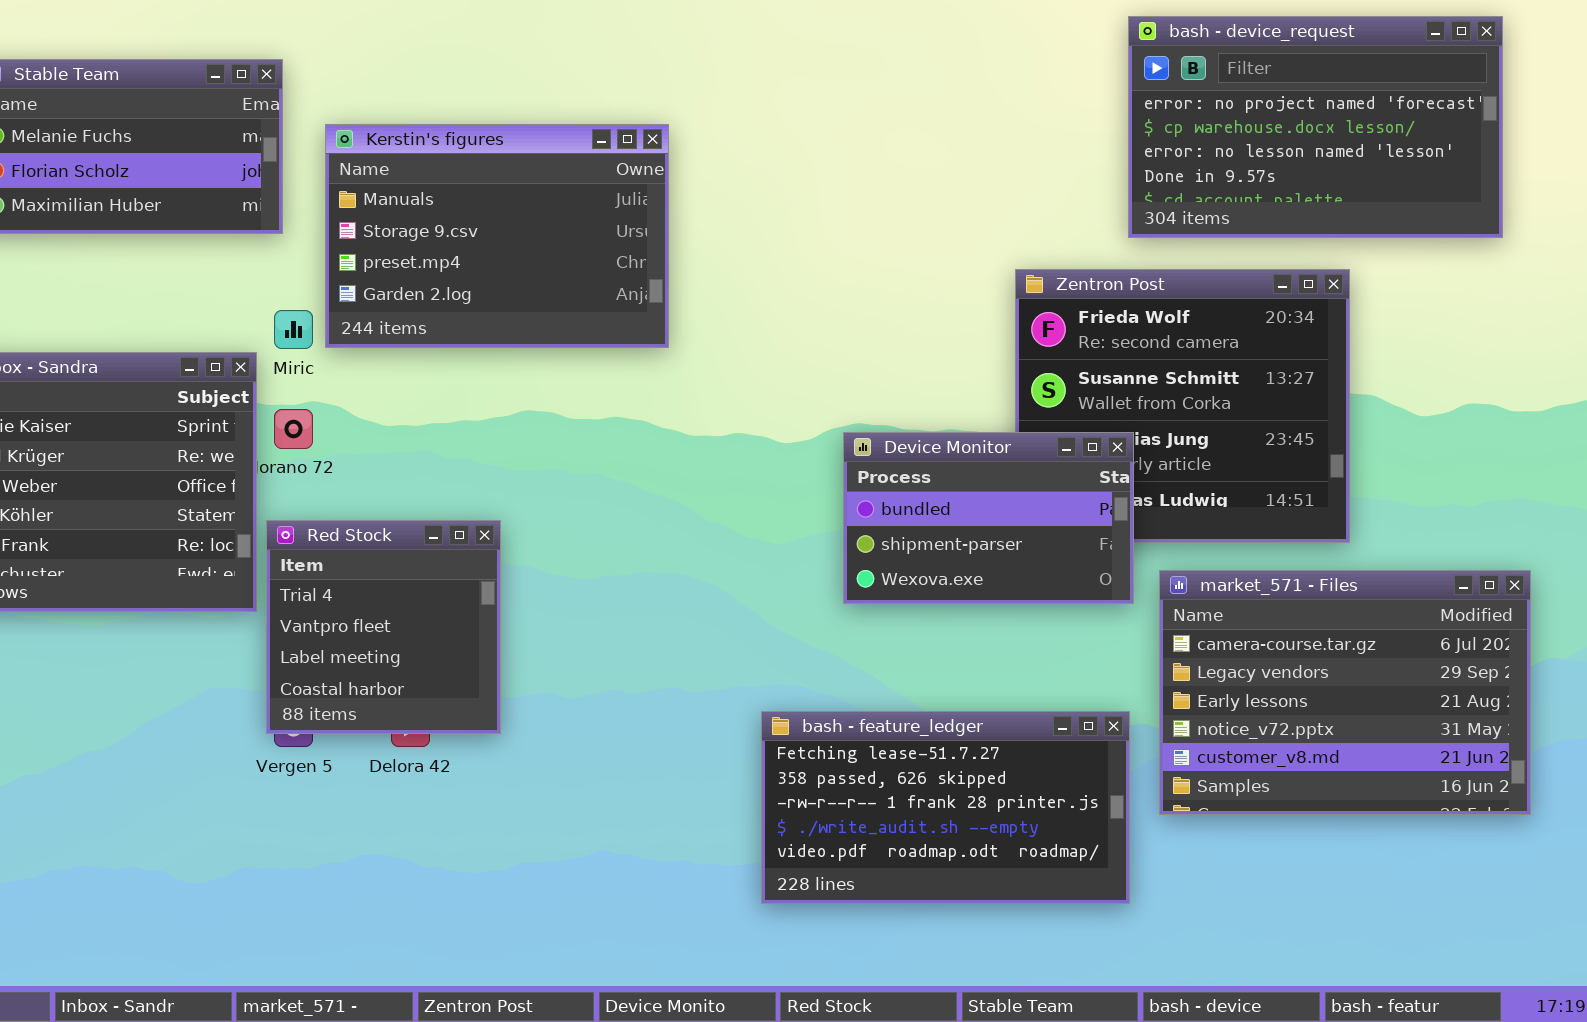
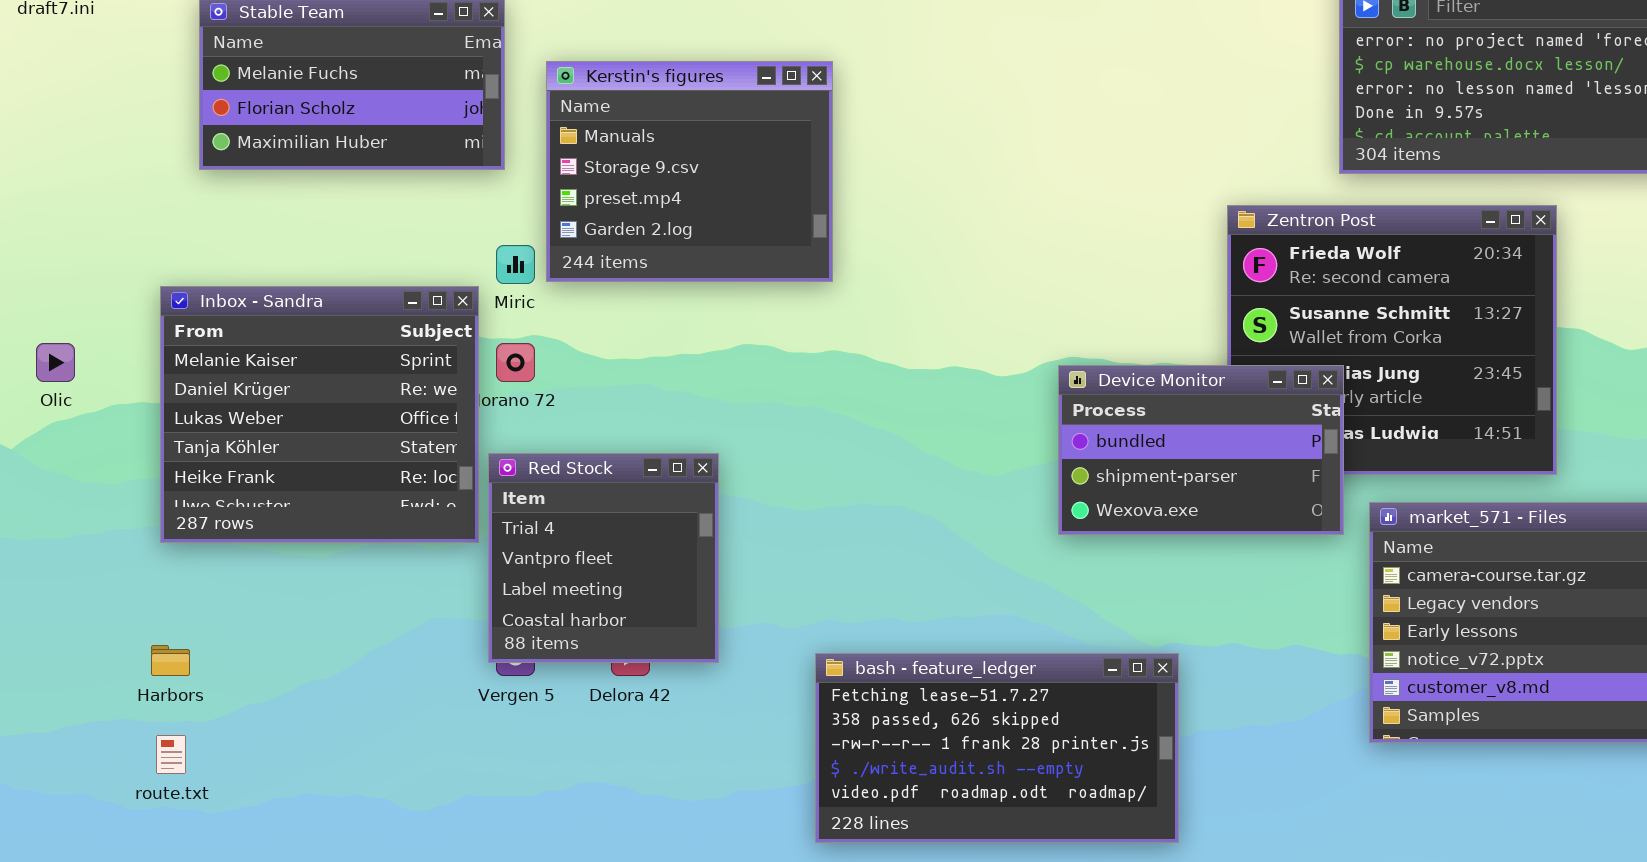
Kerstin's figures: [325,124,669,348] -> [546,61,833,282], resized
bash - feature_ledger: [761,711,1130,904] -> [815,653,1179,843], moved

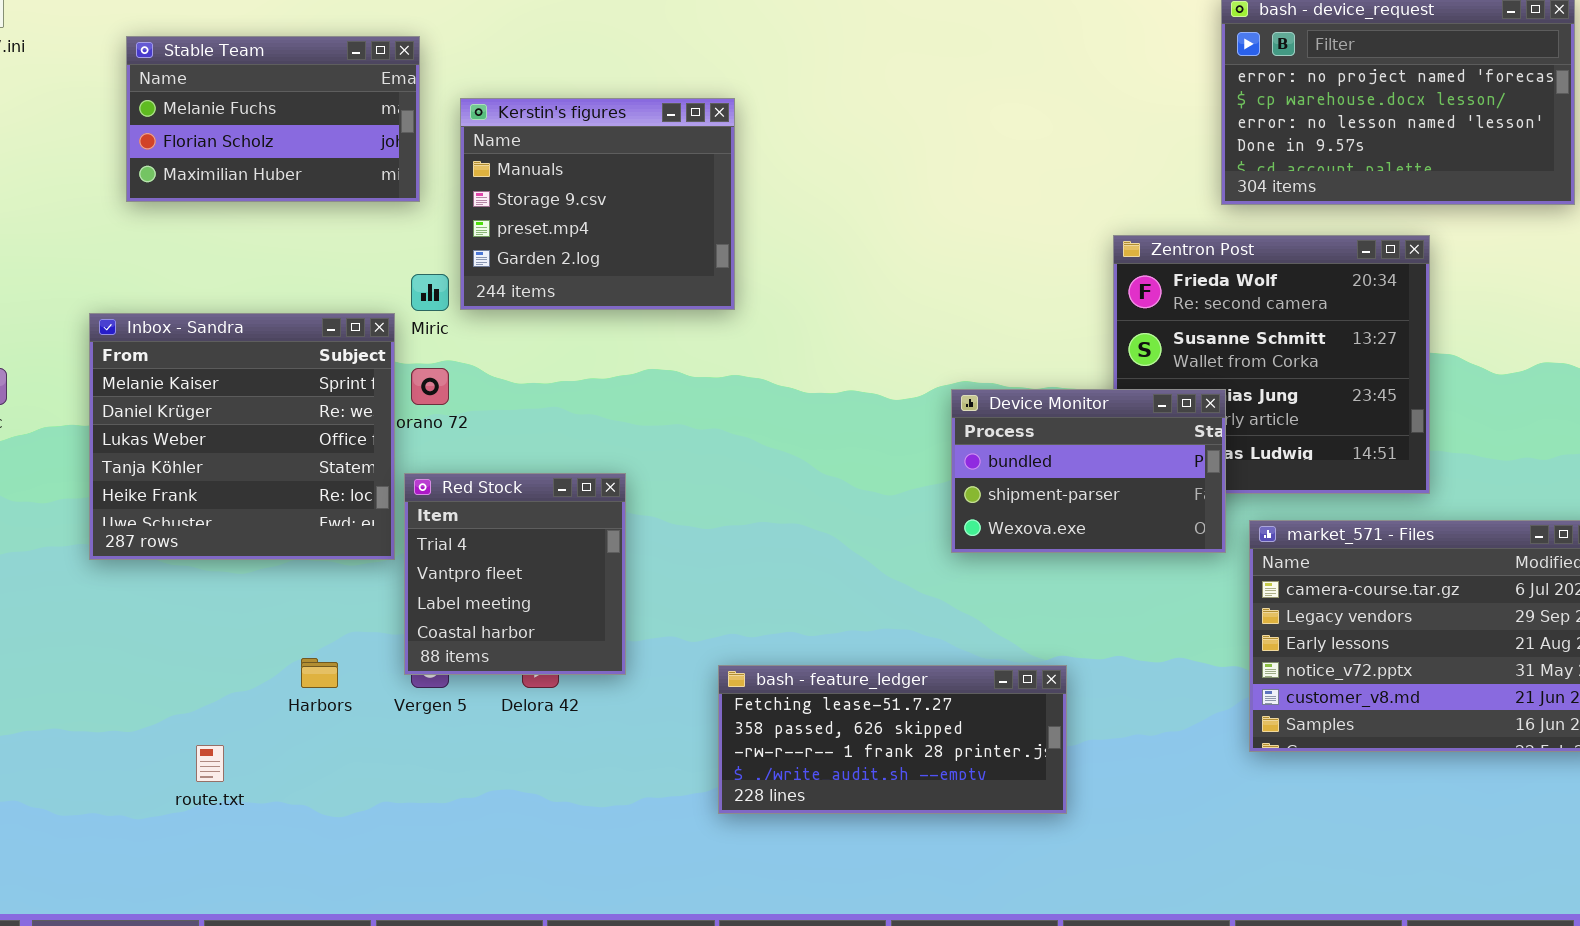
Harbors: [151,645,190,676] -> [301,658,338,688], moved
bash - feature_ledger: [815,653,1179,843] -> [718,665,1067,814], resized
route.txt: [156,735,186,774] -> [196,745,224,782], moved

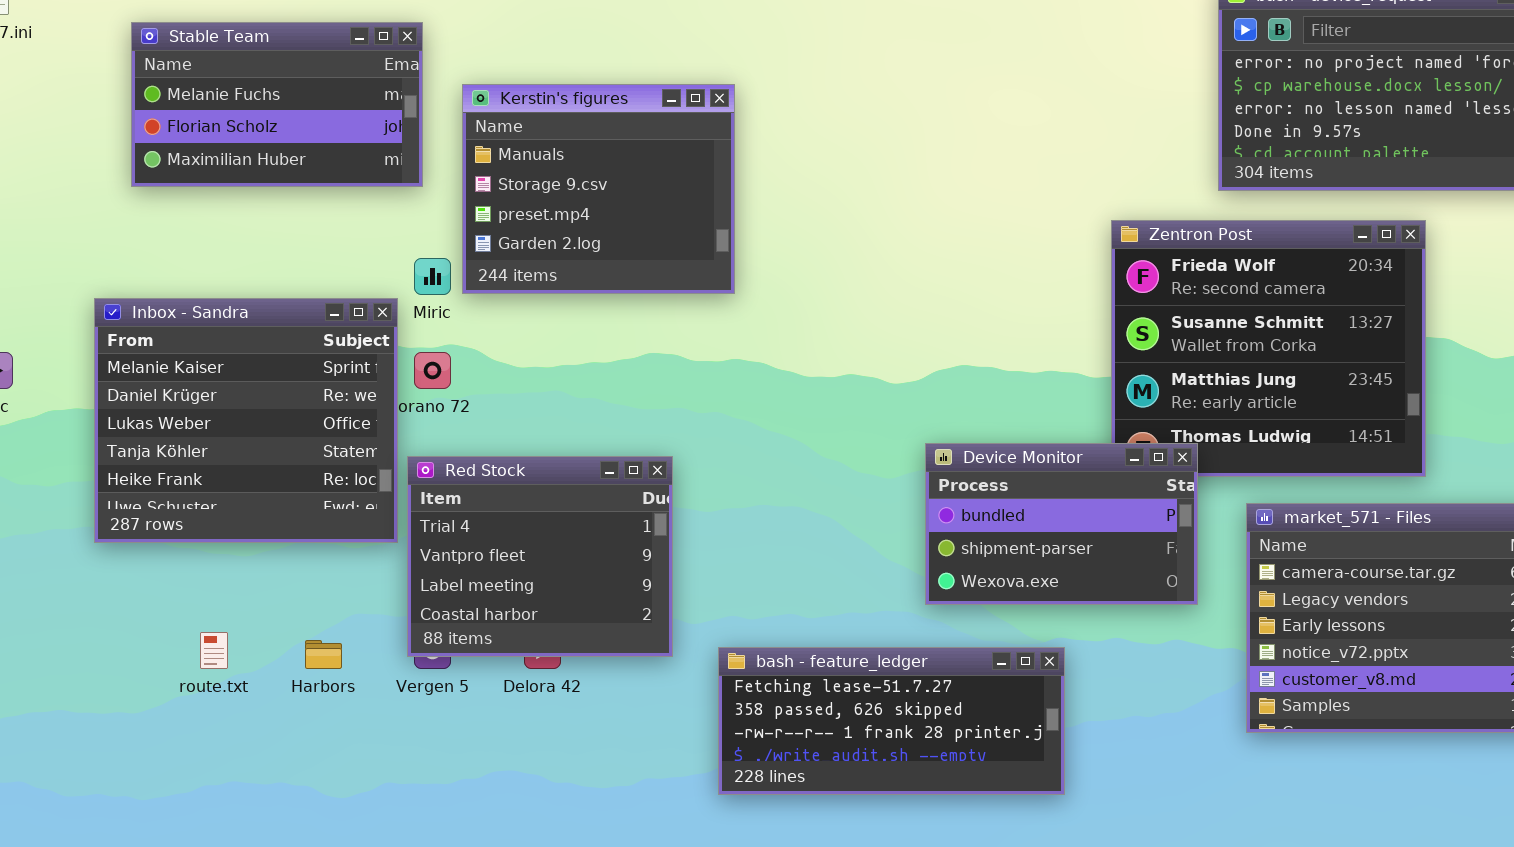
Device Monitor: [951,389,1226,553] -> [925,443,1198,605], moved
Red Stock: [404,473,626,675] -> [407,456,673,657], resized
route.txt: [196,745,224,782] -> [200,632,228,669], moved

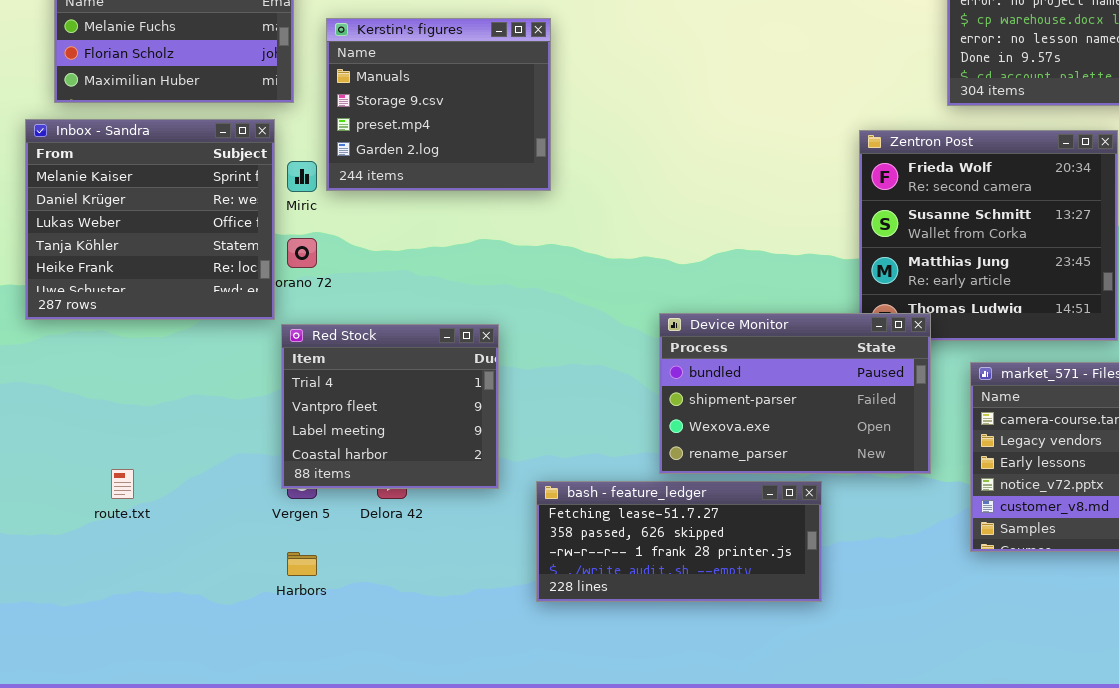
Inbox - Sandra: [94,298,398,543] -> [25,119,275,320], moved
Device Monitor: [925,443,1198,605] -> [659,313,931,474], resized
Harbors: [305,640,342,669] -> [287,552,317,576], moved

